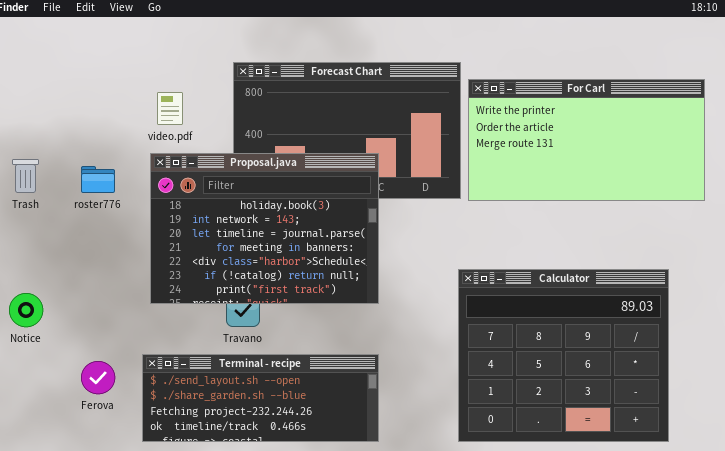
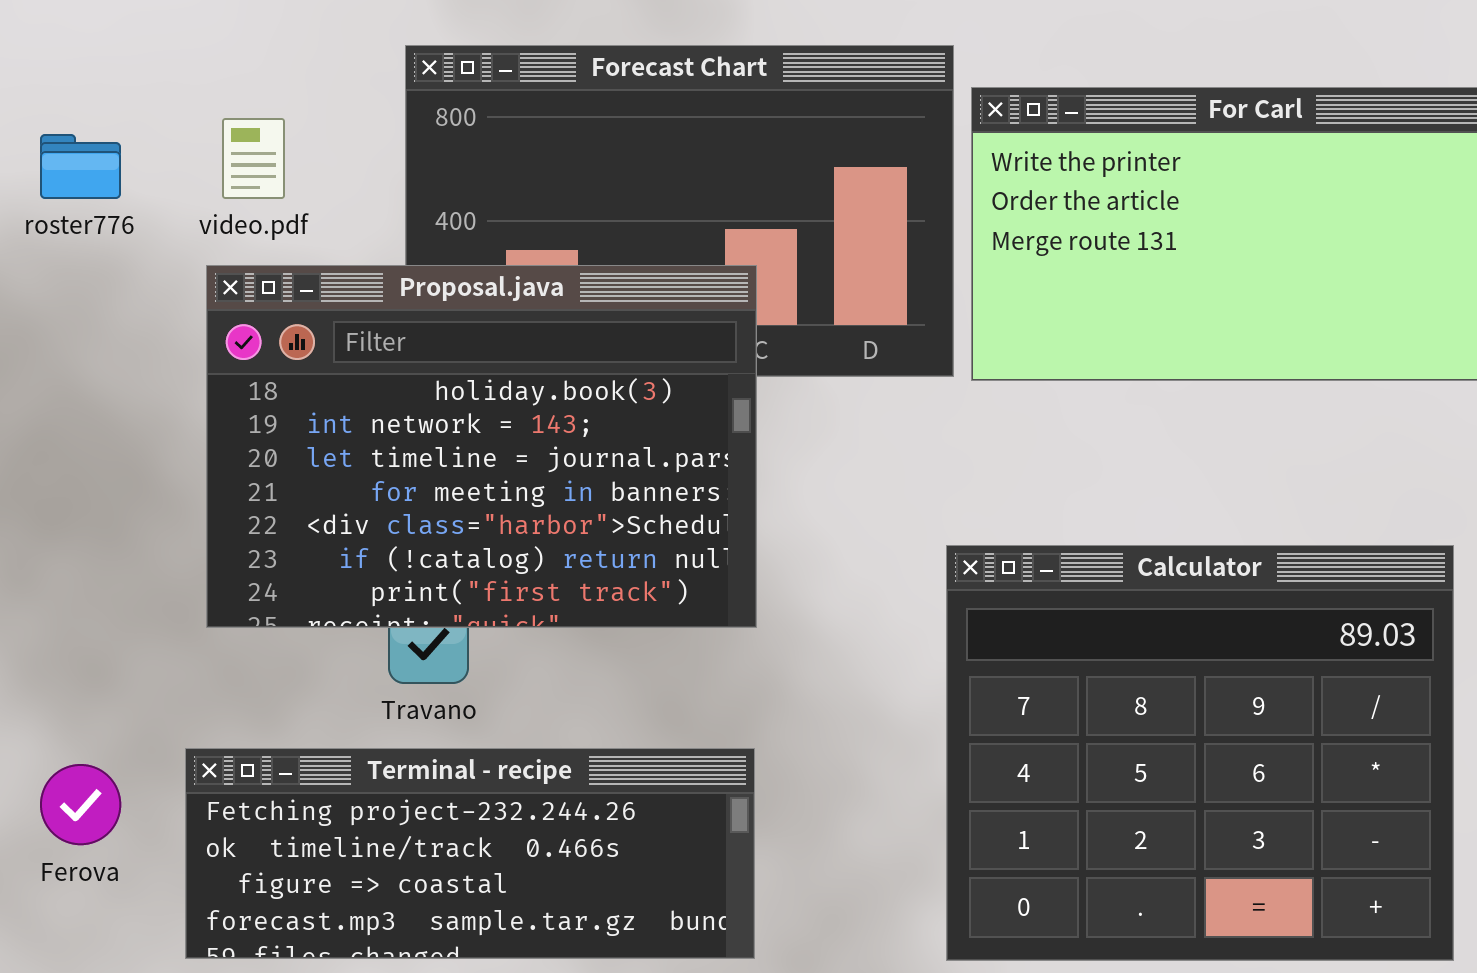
roster776: [81,166,115,193] -> [40,134,121,199], moved
Terminal - recipe: [142,354,379,442] -> [185,748,755,959], scrolled down 2 rows

